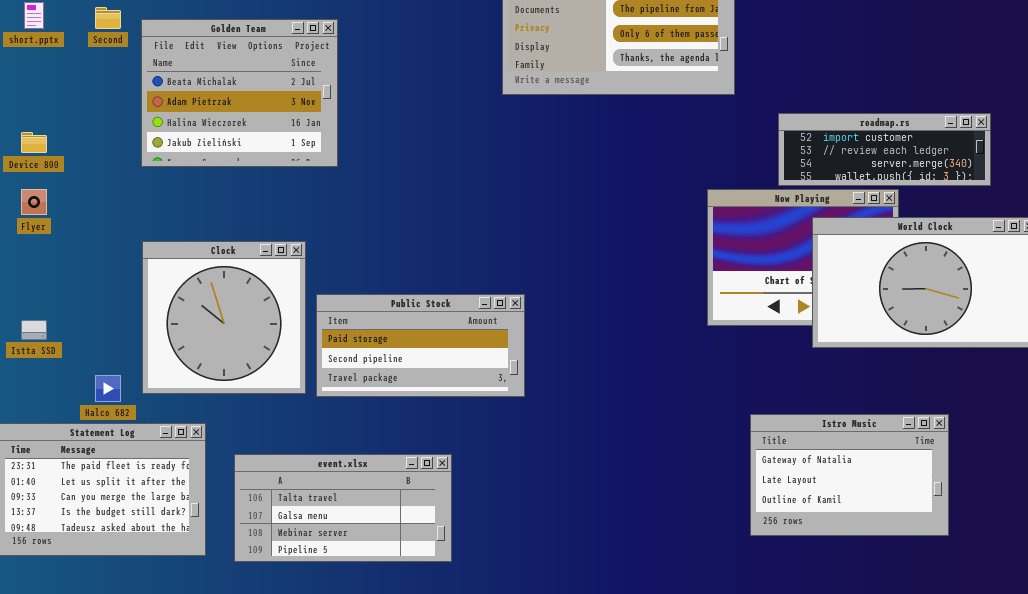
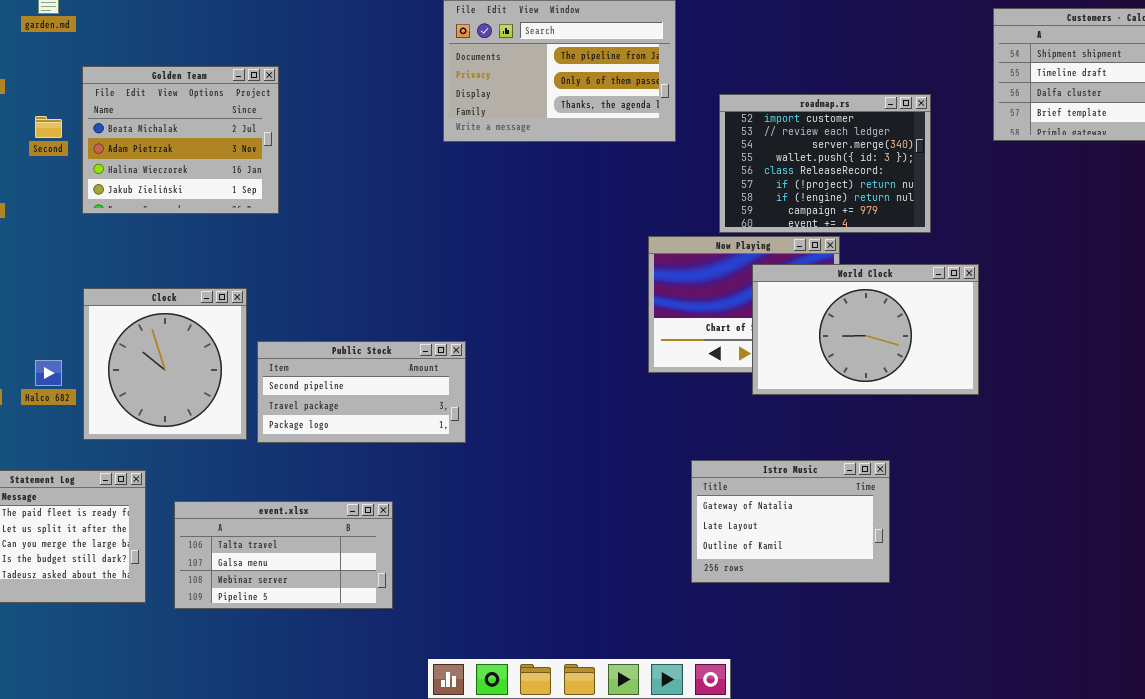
Second: [95,7,121,29] -> [35,116,62,138], moved
roadmap.rs: [778,113,991,186] -> [719,94,931,233], resized
Public Stock: [316,294,525,397] -> [257,341,466,443], scrolled down 1 row
Halco 682: [95,375,121,402] -> [35,360,62,386], moved

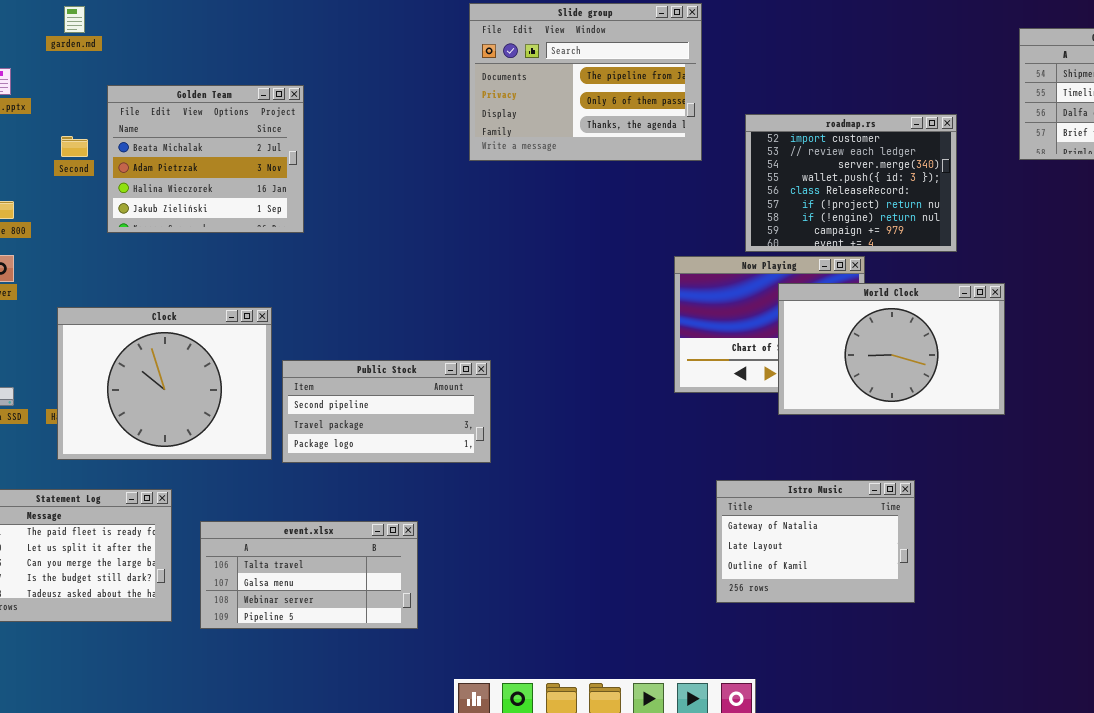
Clock: [83,288,247,440] -> [57,307,272,460], resized

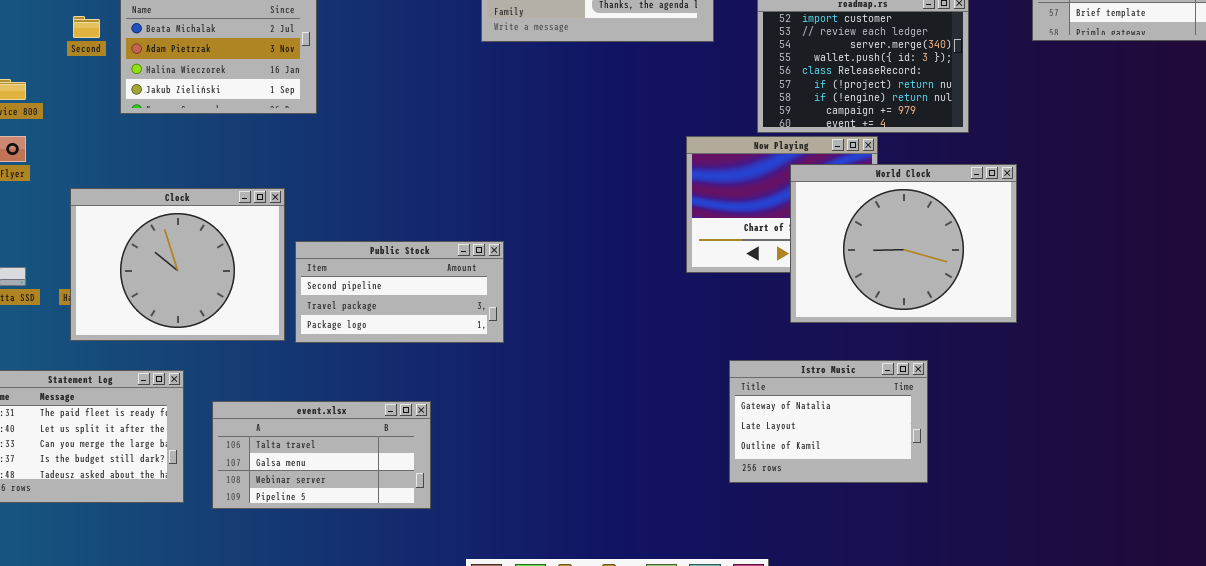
World Clock: [778,283,1005,415] -> [790,164,1017,323], resized

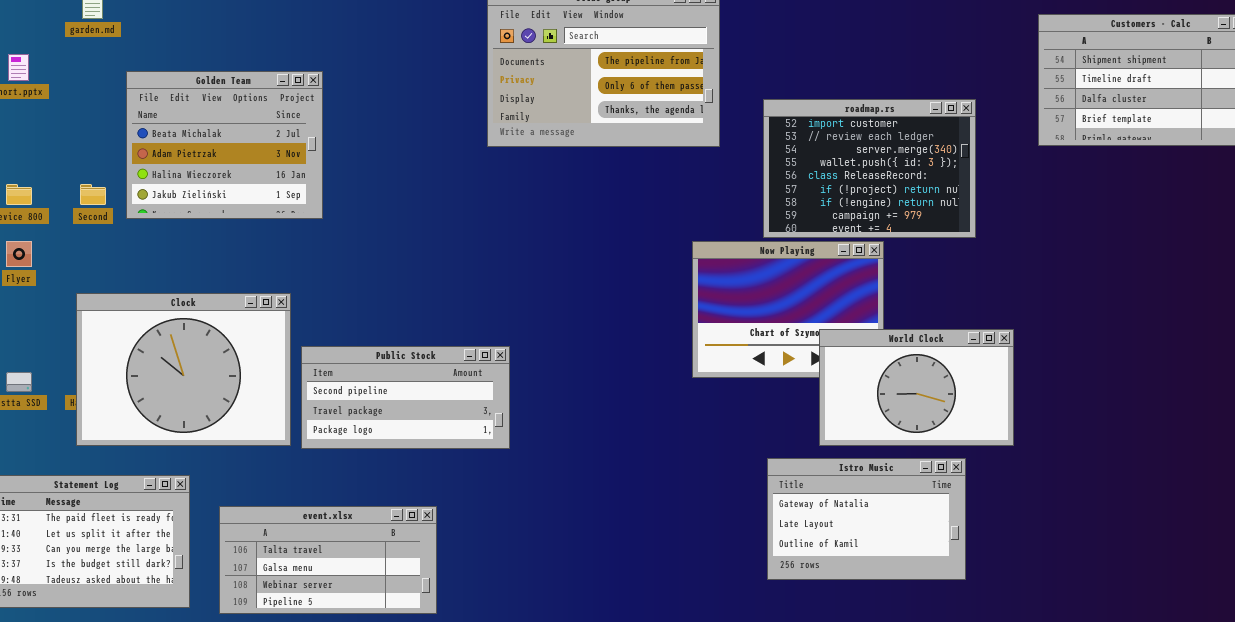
Second: [73,16,100,38] -> [80,184,106,205], moved
World Clock: [790,164,1017,323] -> [819,329,1014,446], moved, resized
Istro Music: [729,360,928,483] -> [767,458,966,580], moved

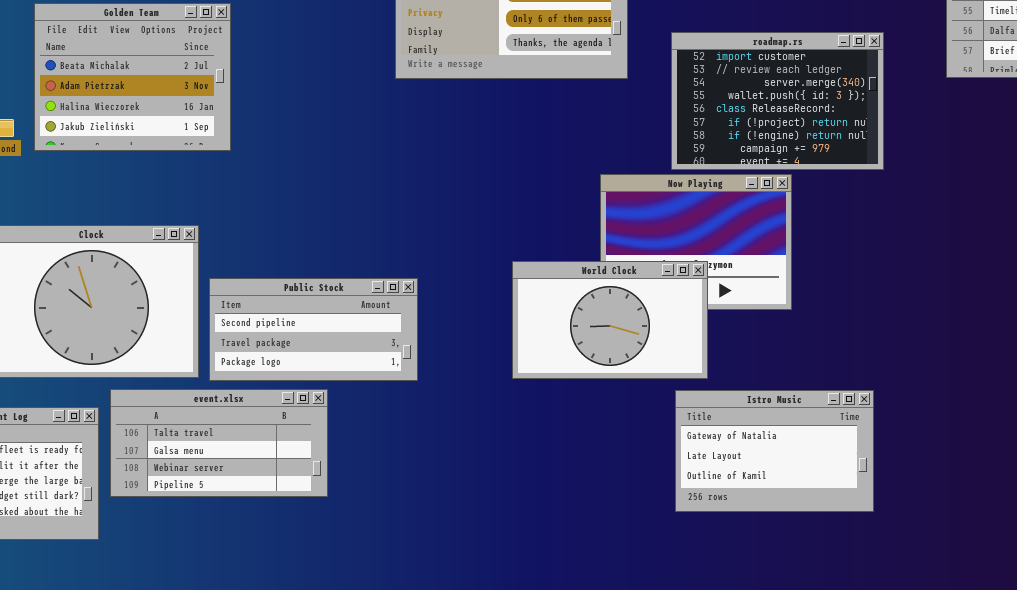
World Clock: [819,329,1014,446] -> [512,261,708,379], moved
event.xlsx: [219,506,437,614] -> [110,389,328,497], moved

